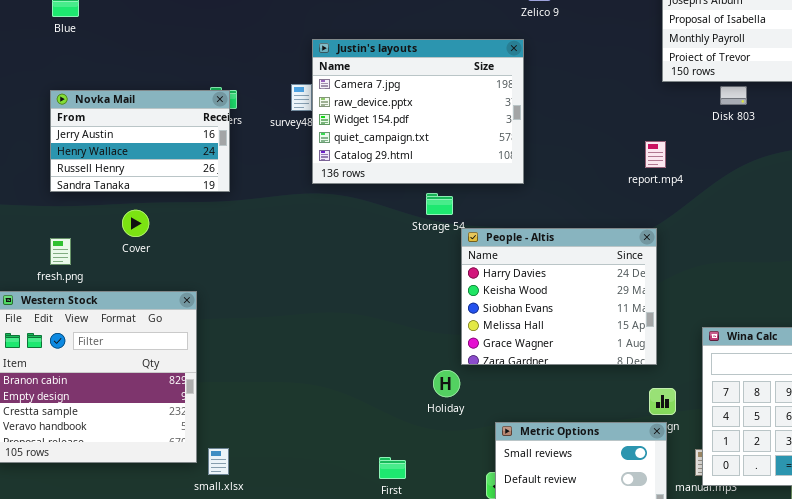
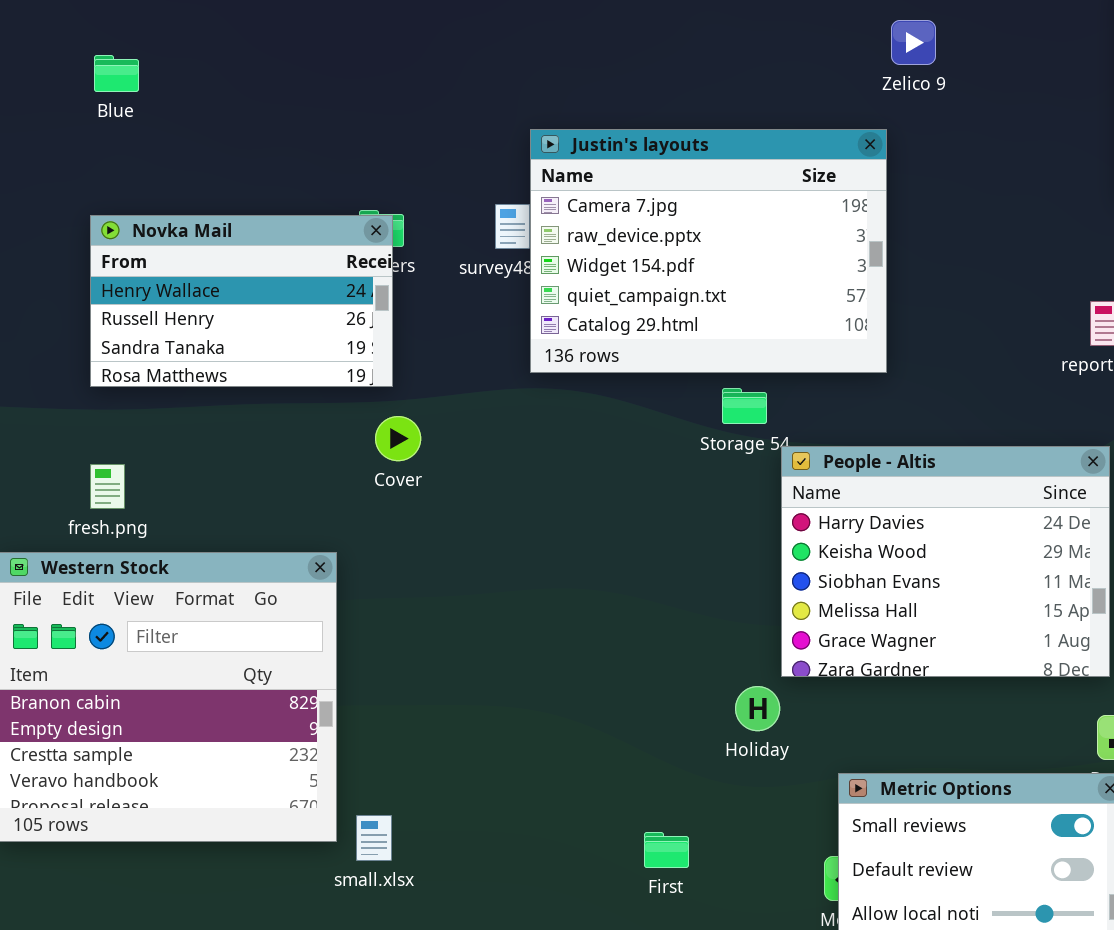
Novka Mail: [50,90,230,192] -> [90,215,393,387], scrolled down 1 row
Cover: [122,210,149,237] -> [375,416,421,461], moved

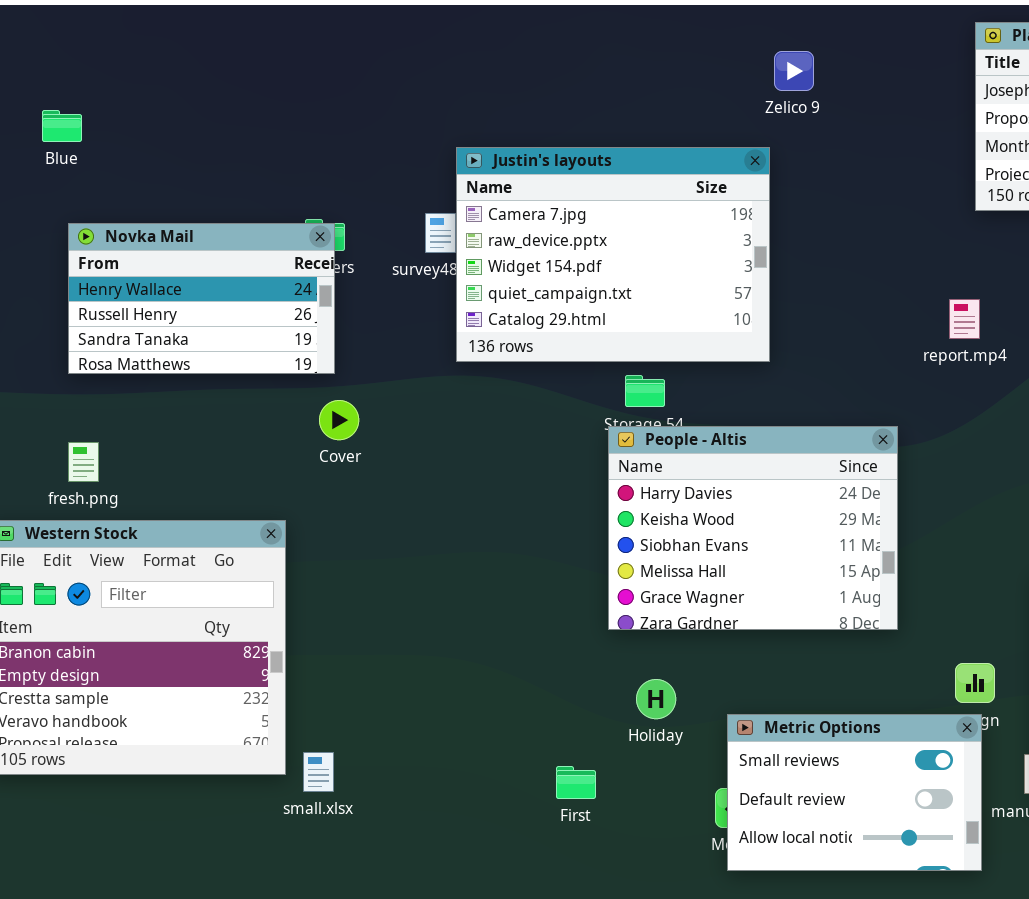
Blue: [94,55,139,92] -> [42,110,82,142], moved
People - Altis: [781,446,1110,677] -> [608,426,898,630], moved
Holiday: [735,686,780,731] -> [636,679,676,719], moved

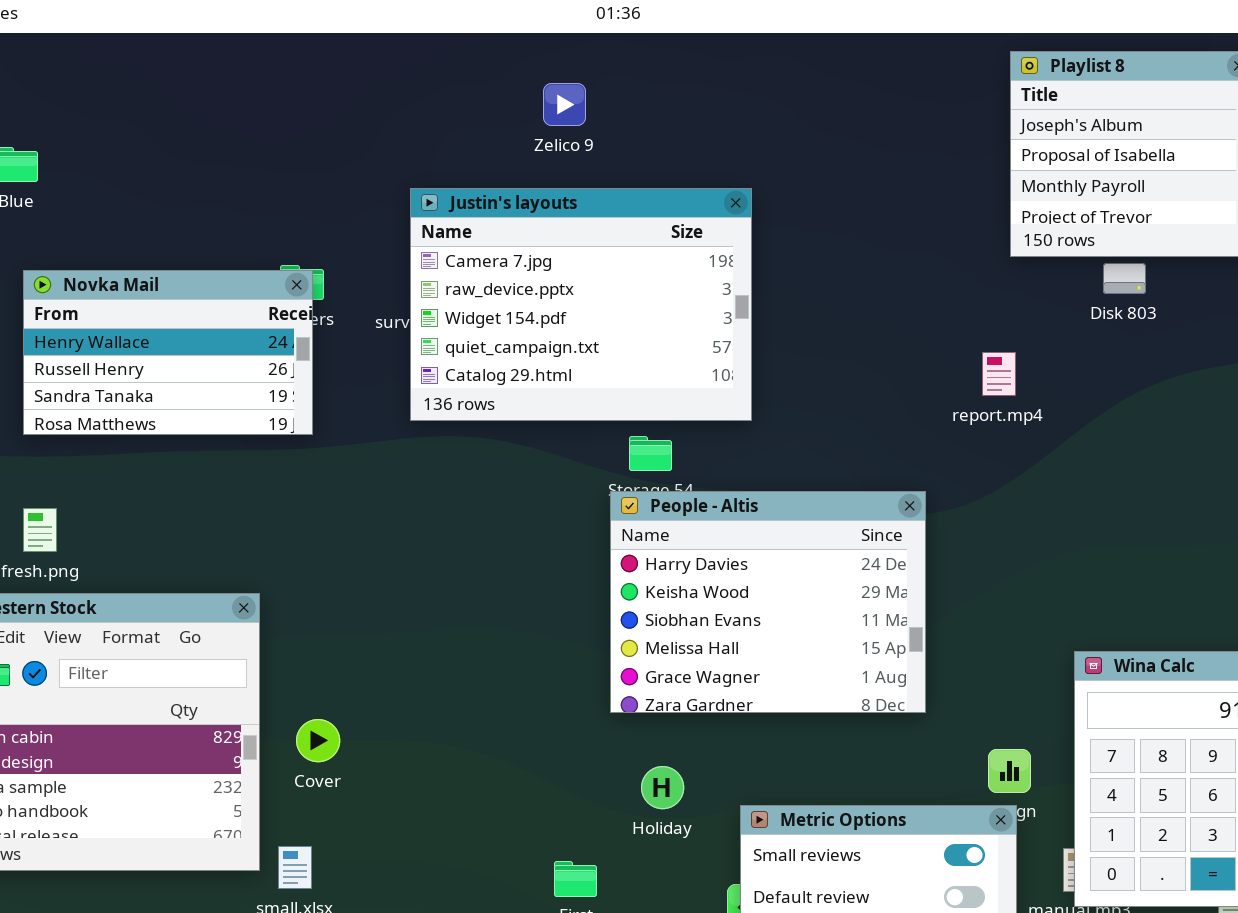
Zelico 9: [774,51,814,91] -> [543,83,586,126], moved
Justin's layouts: [456,147,770,362] -> [410,188,752,421], moved
Cover: [319,400,359,440] -> [296,719,340,762], moved

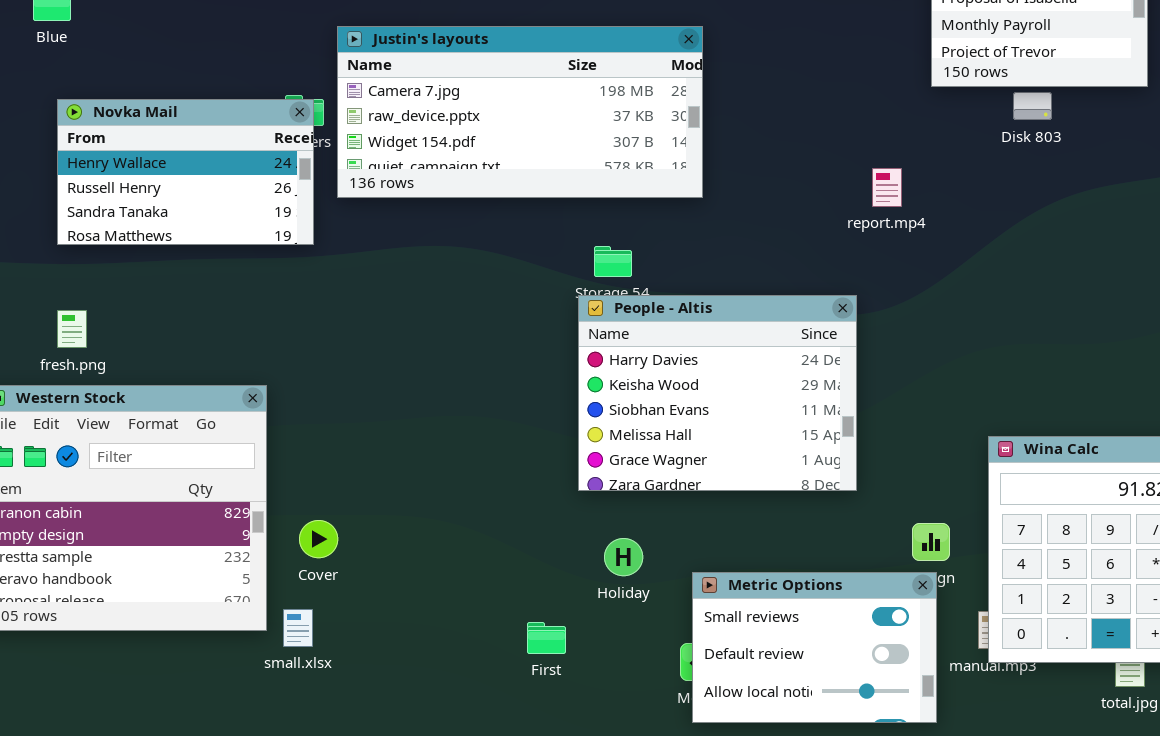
Justin's layouts: [410,188,752,421] -> [337,26,703,198], resized
report.mp4: [982,352,1016,396] -> [872,168,902,207], moved
Cover: [296,719,340,762] -> [299,520,338,558], moved

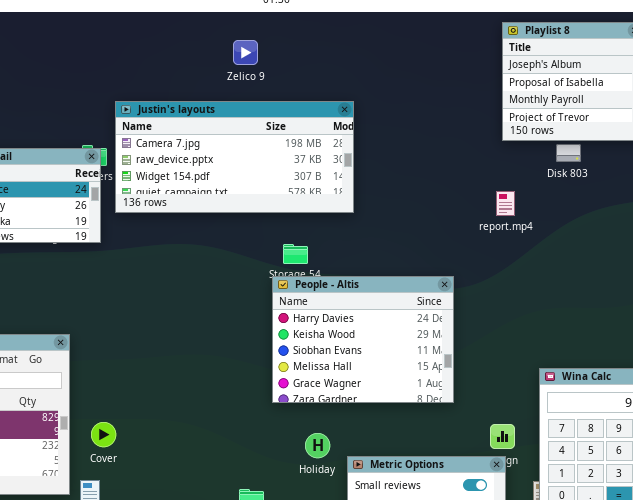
report.mp4: [872,168,902,207] -> [496,191,515,216], moved
Holiday: [604,538,643,576] -> [305,433,330,458], moved

